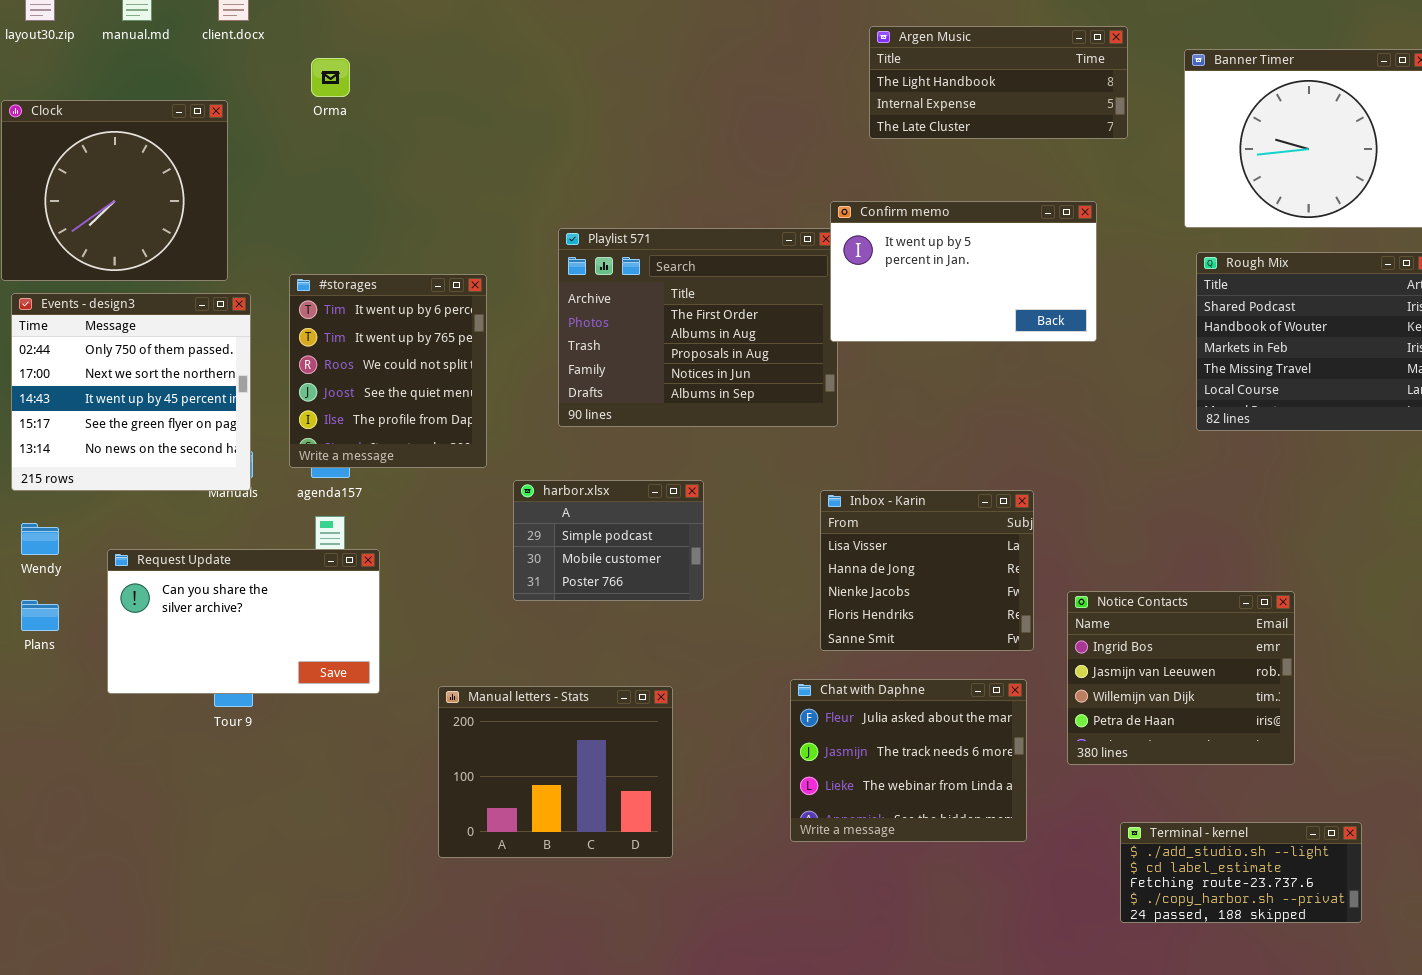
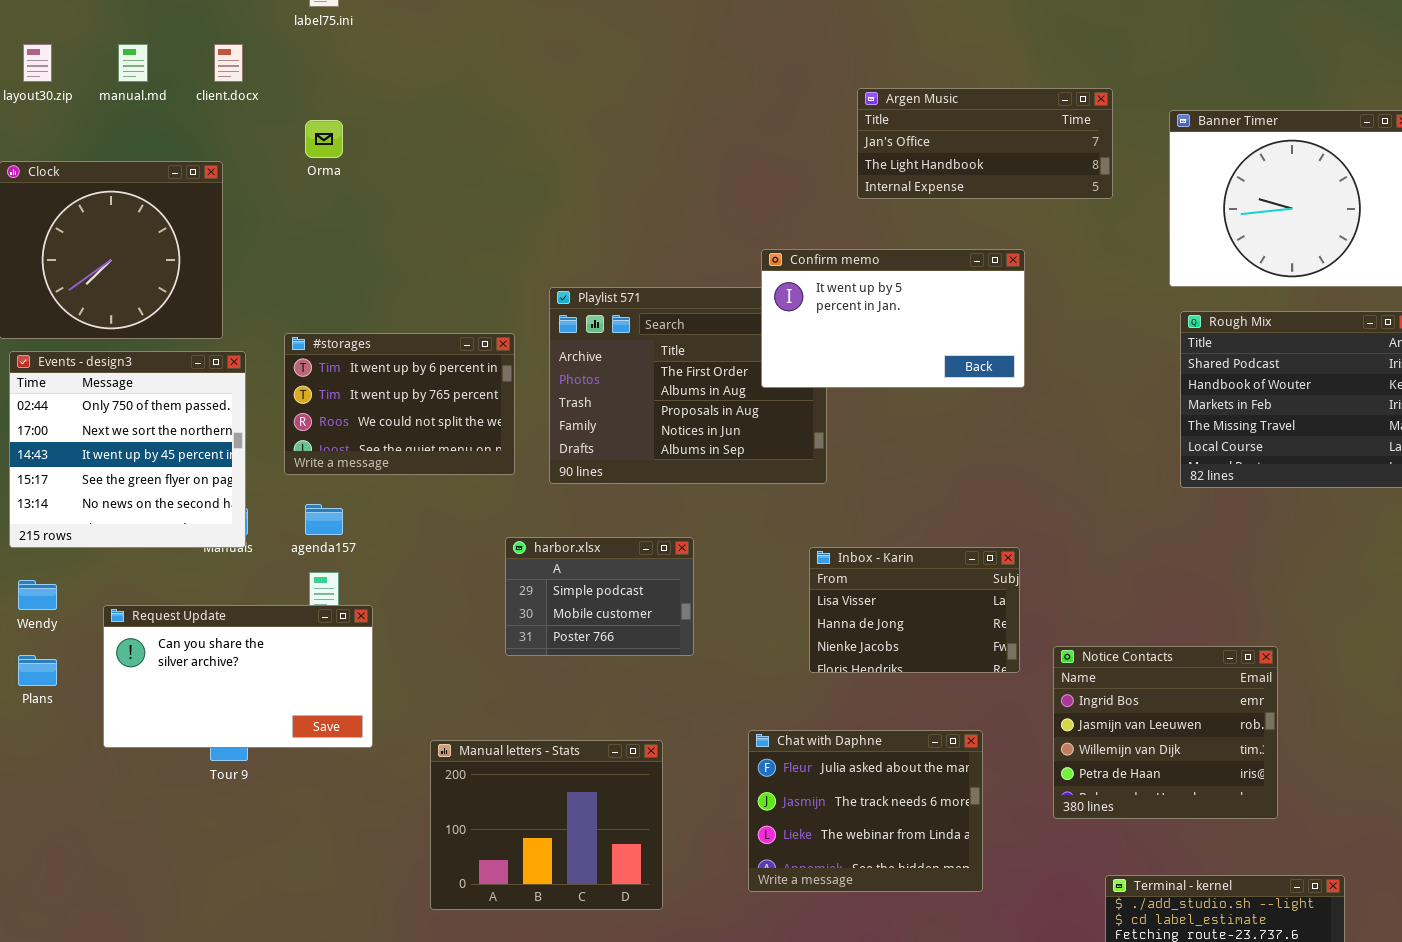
Argen Music: [869,26,1128,139] -> [857,88,1113,199], scrolled up 1 row
Confirm memo: [830,201,1097,342] -> [761,249,1025,388], moved
#storages: [289,274,487,468] -> [284,333,515,475], resized
Inbox - Karin: [820,490,1034,651] -> [809,547,1020,673], resized
Chat with Daphne: [790,679,1027,842] -> [748,730,983,892], moved

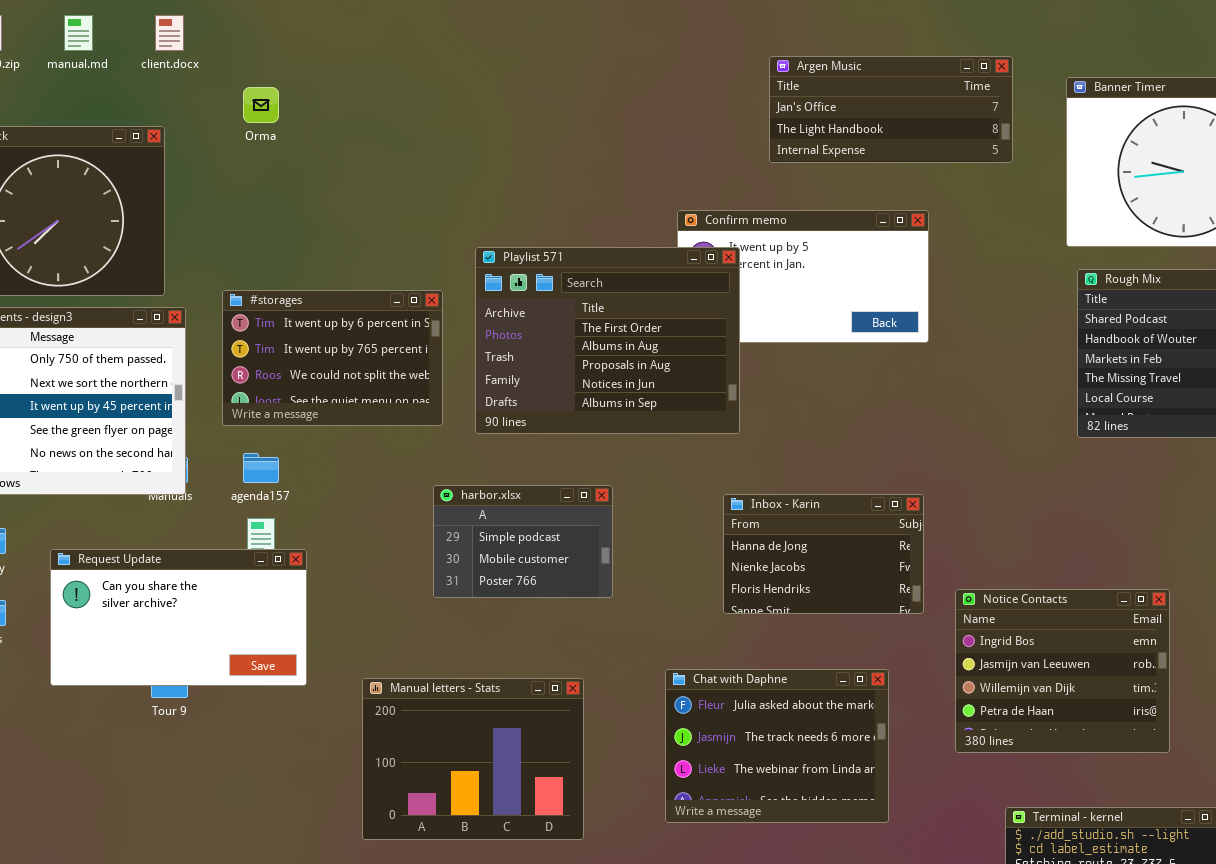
Playlist 571: [549,287,827,484] -> [475,247,740,434], raised
Inbox - Karin: [809,547,1020,673] -> [723,494,924,614], scrolled down 1 row

